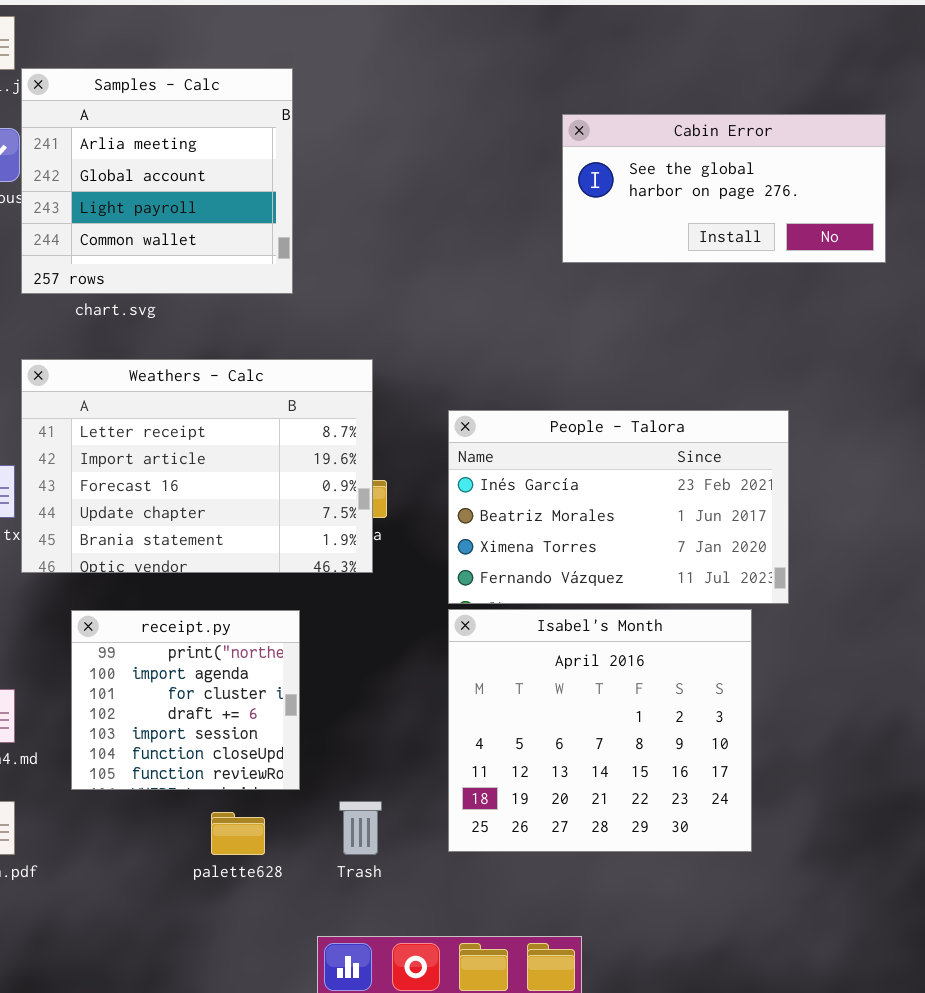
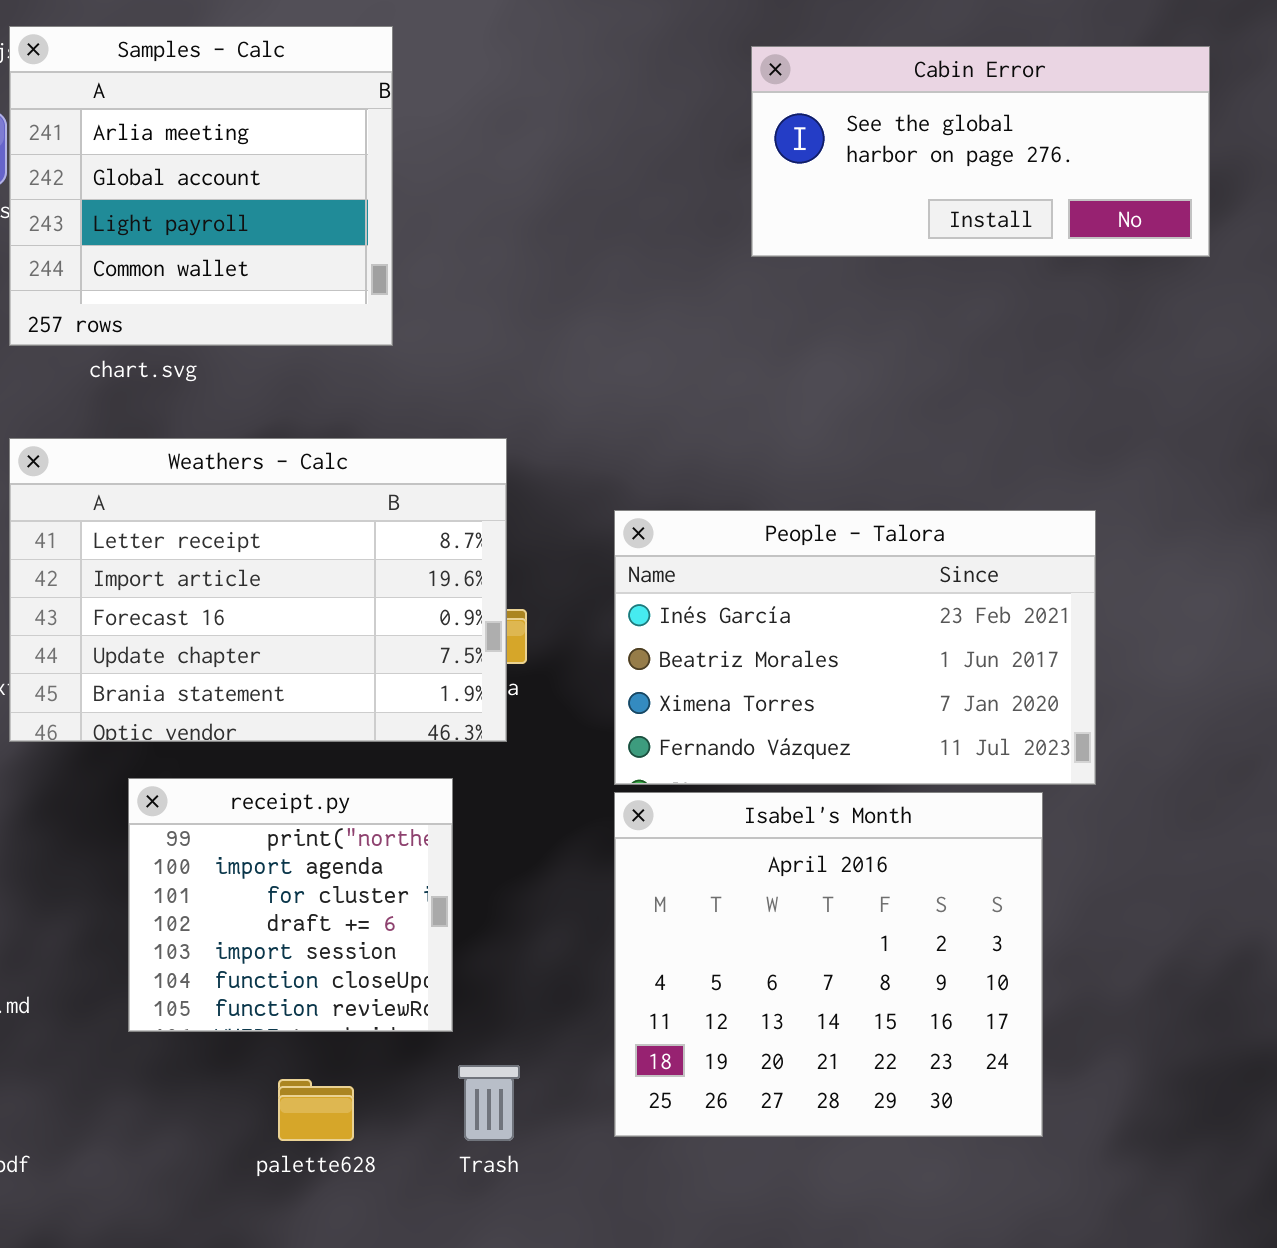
Cabin Error: [562,114,886,263] -> [751,46,1210,257], moved
receipt.py: [71,610,300,790] -> [128,778,453,1032], moved

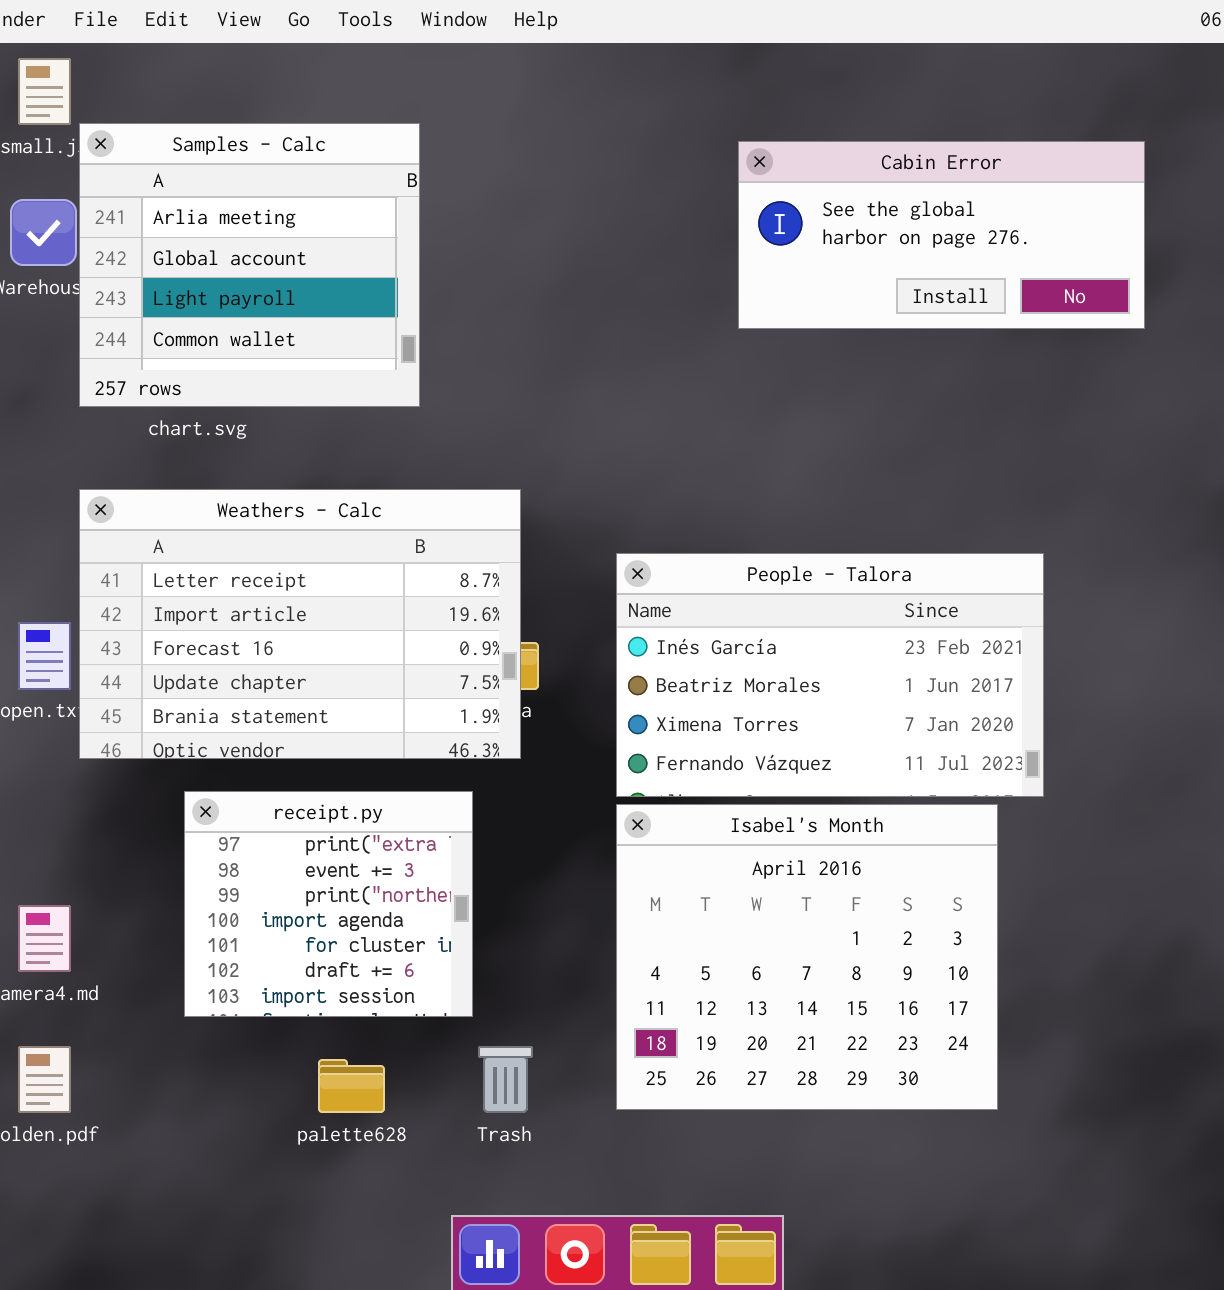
receipt.py: [128,778,453,1032] -> [184,791,473,1017], scrolled up 2 rows

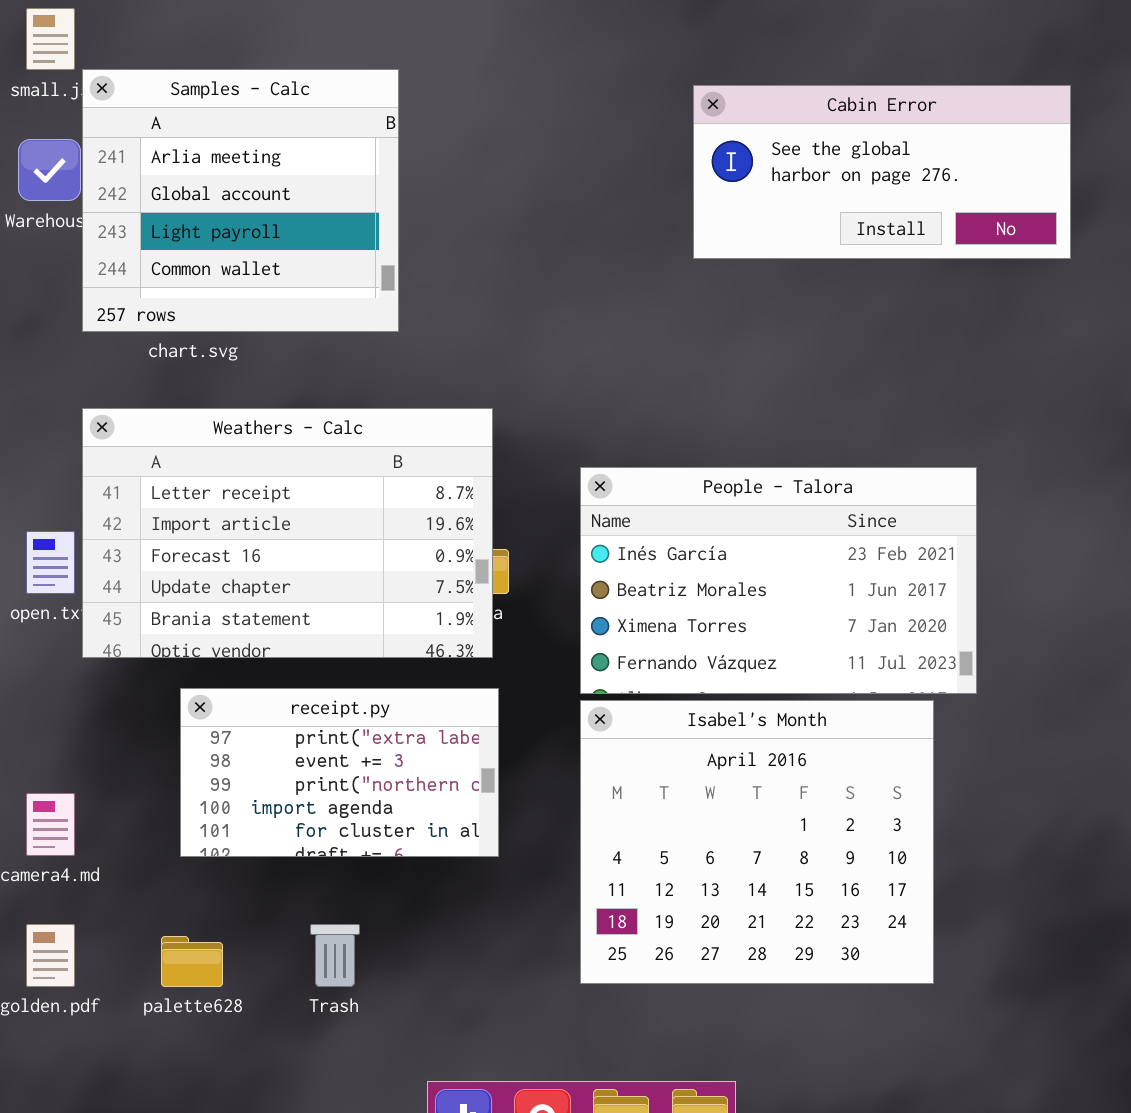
receipt.py: [184,791,473,1017] -> [180,688,499,857], resized
Trash: [478,1046,533,1113] -> [310,924,360,987], moved
palette628: [318,1059,385,1113] -> [161,936,223,987], moved

